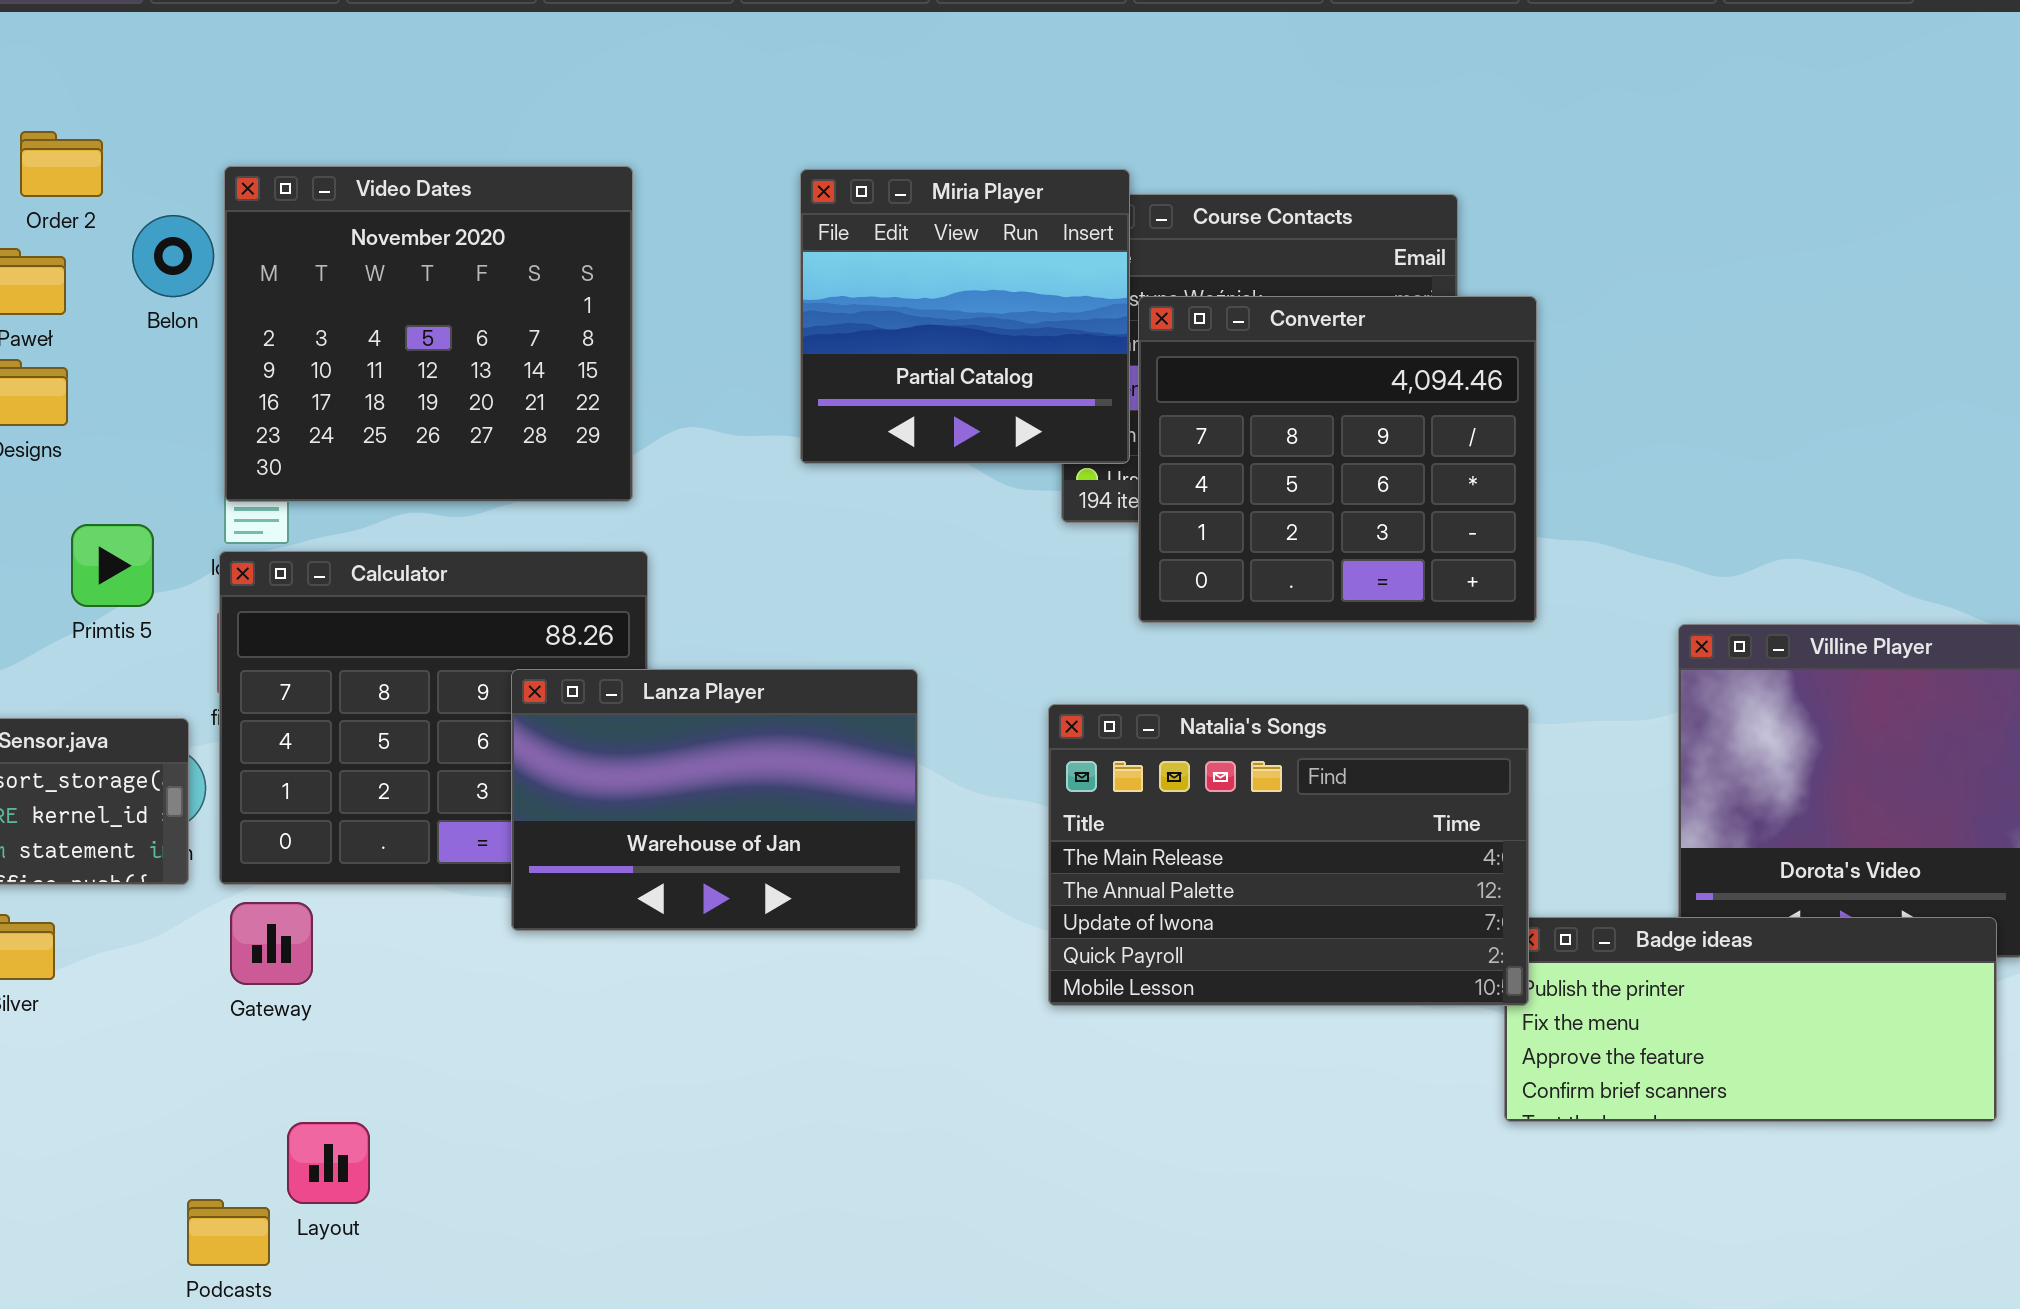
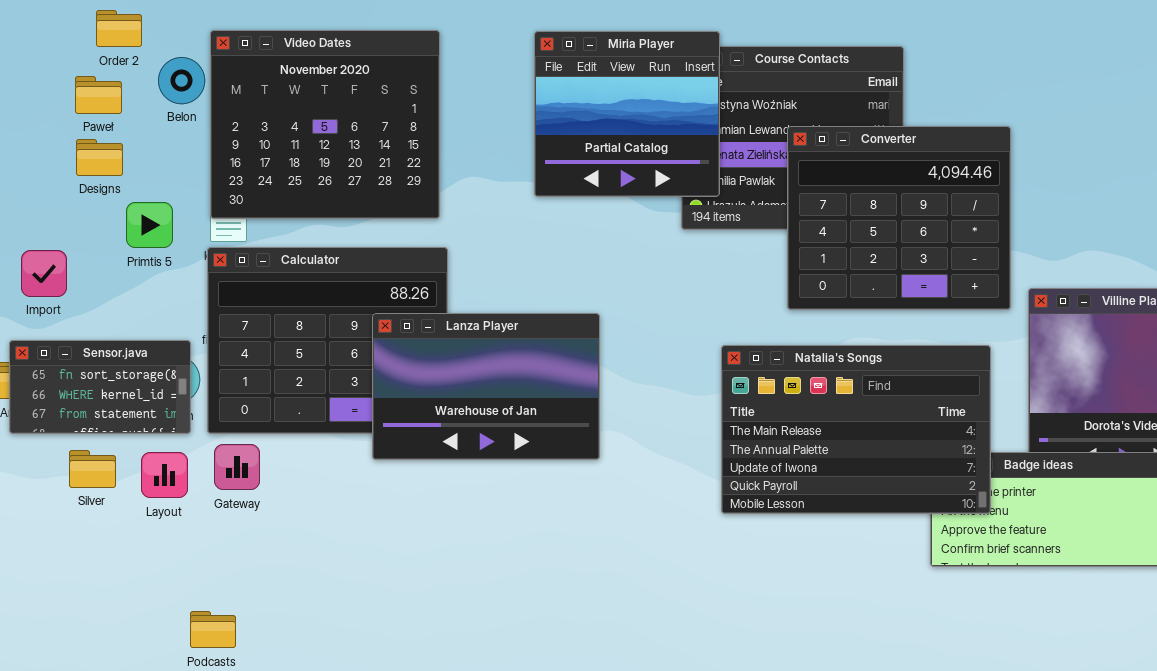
Converter: [1138,296,1537,623] -> [787,126,1011,310], moved
Primtis 5: [71,524,154,607] -> [126,202,173,248], moved
Natalia's Songs: [1048,704,1529,1006] -> [721,345,991,514], moved
Layout: [287,1122,370,1204] -> [141,452,188,498], moved

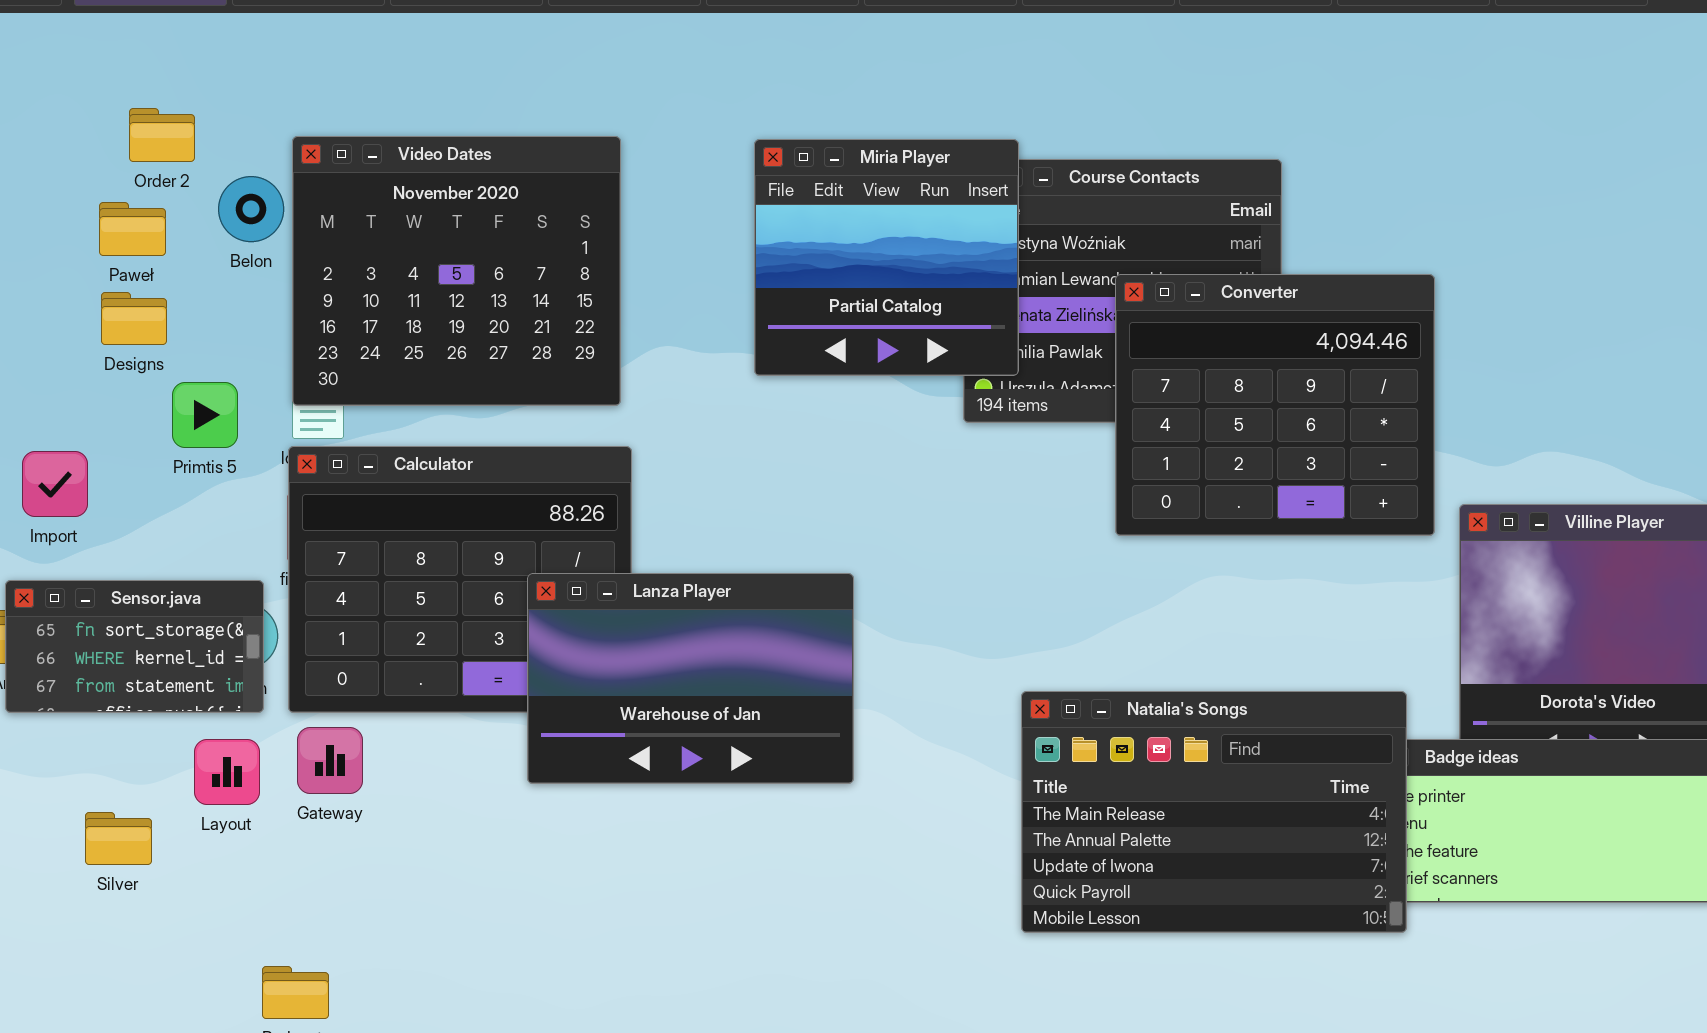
Lanza Player: [372,313,600,460] -> [527,573,854,784], moved
Natalia's Songs: [721,345,991,514] -> [1021,691,1407,933], moved
Silver: [69,450,116,488] -> [85,812,152,865], moved

